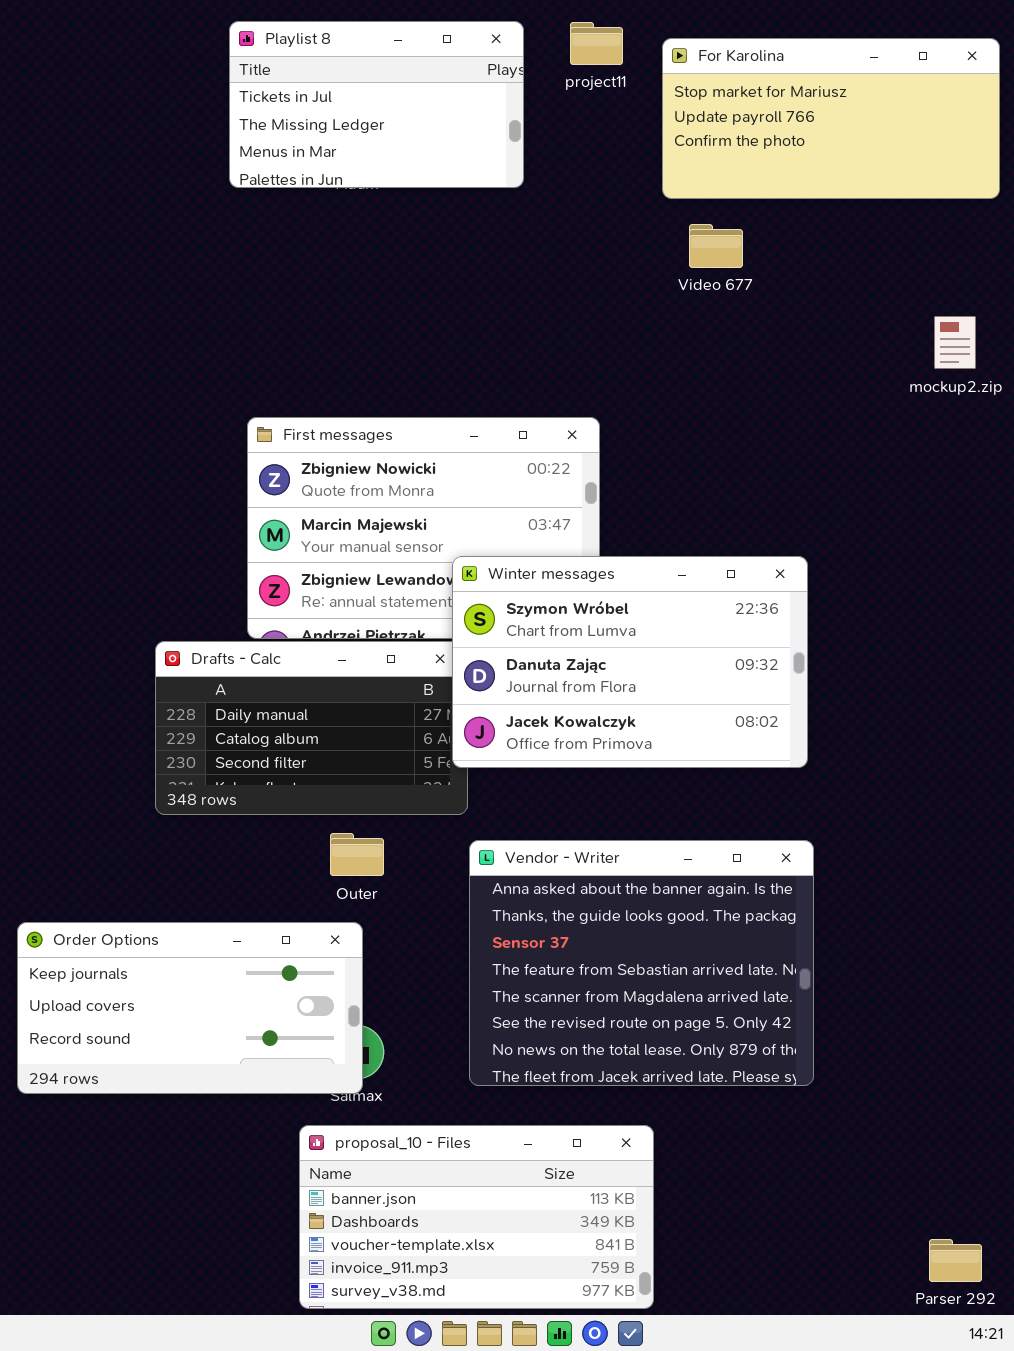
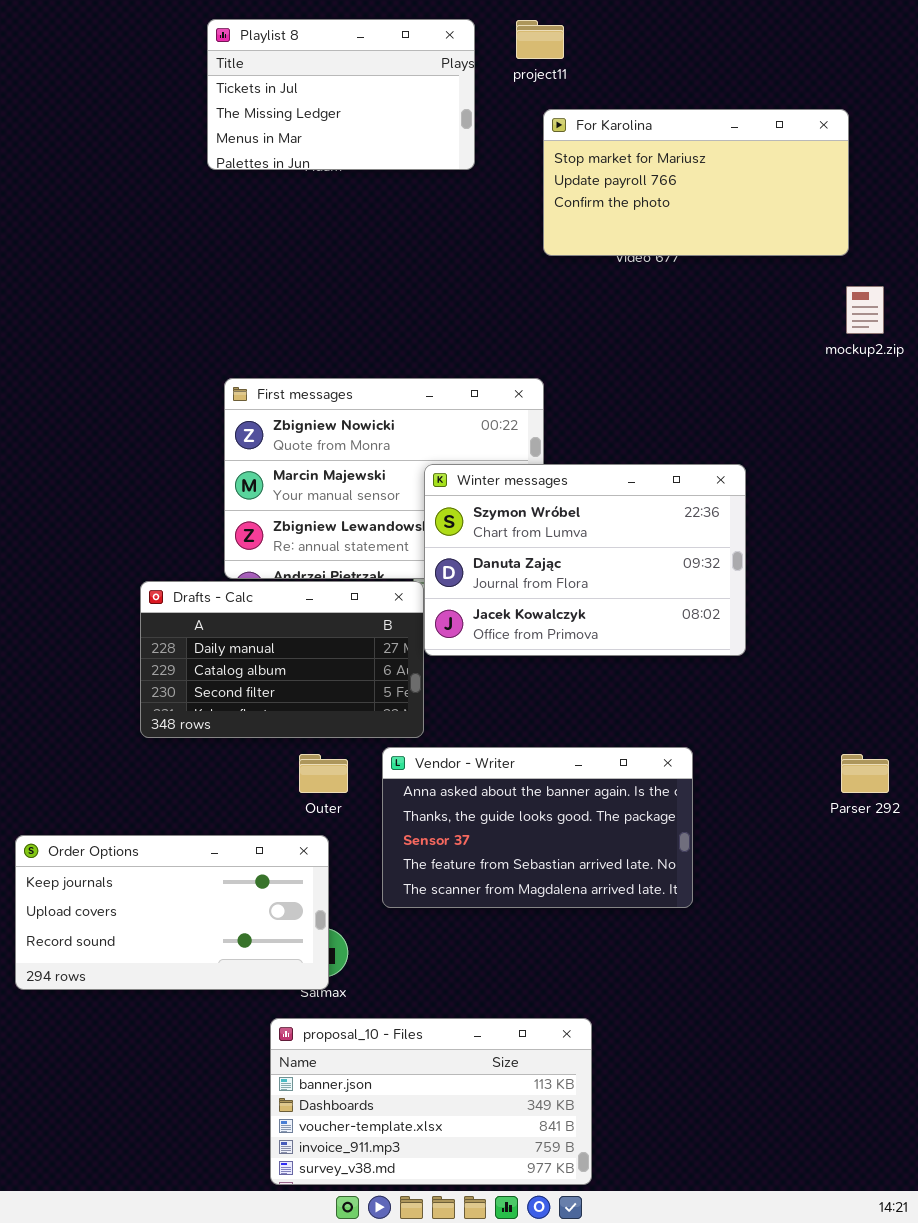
For Karolina: [662,38,1000,199] -> [543,109,849,256], moved
Winter messages: [452,556,808,768] -> [424,464,746,656], moved
Vendor - Writer: [469,840,814,1086] -> [382,747,693,908], moved, resized
Parser 292: [929,1239,982,1282] -> [841,754,889,793], moved

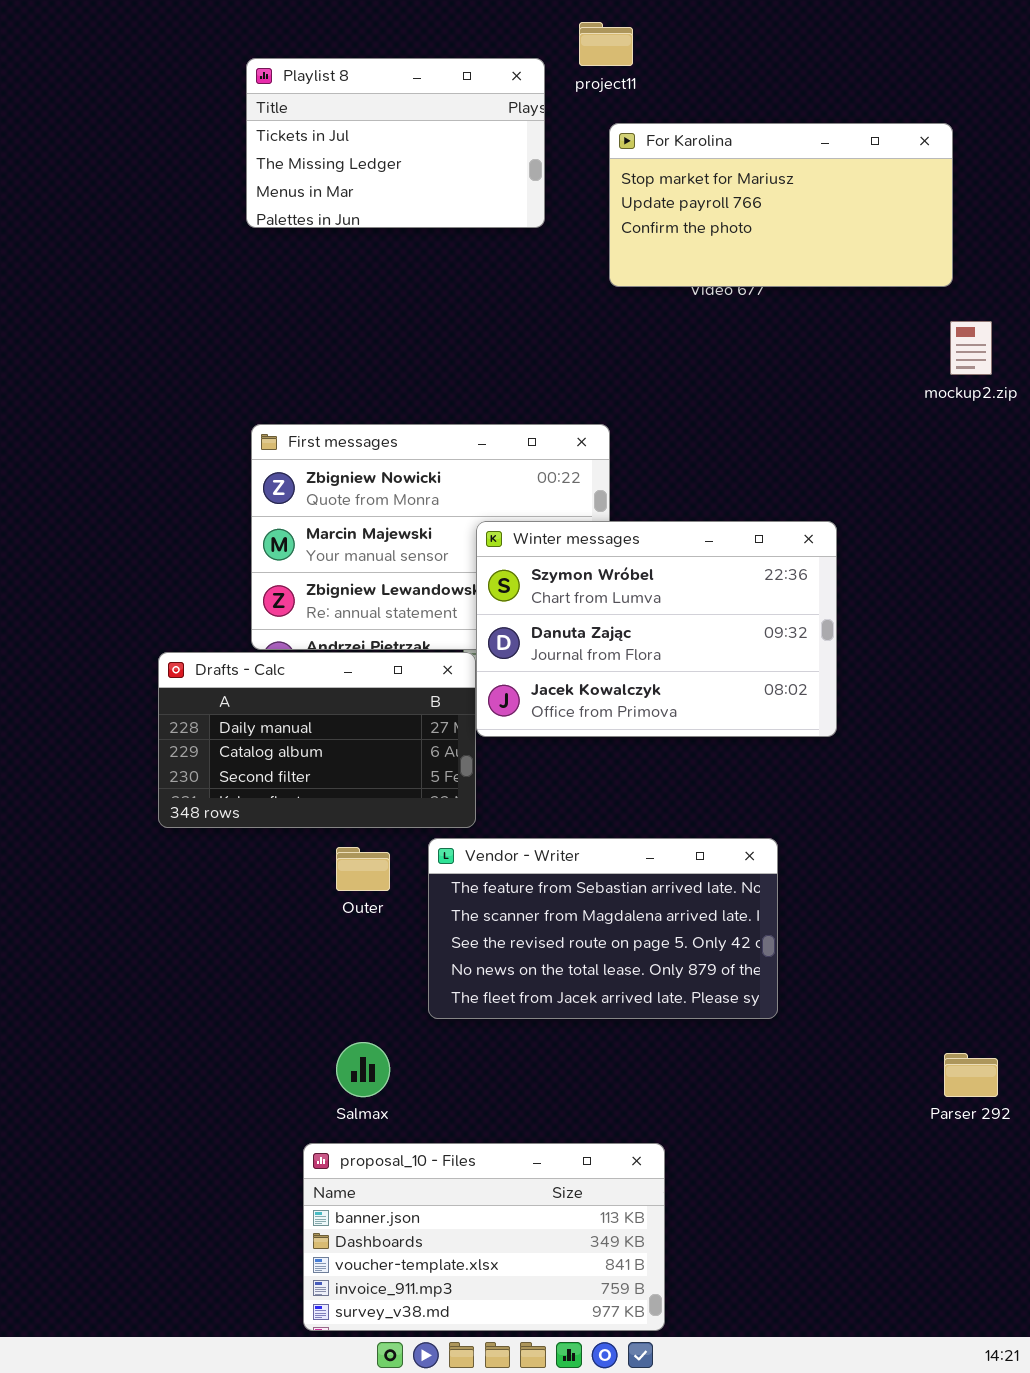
Playlist 8: [207,19,475,170] -> [246,58,545,228], moved
Vendor - Writer: [382,747,693,908] -> [428,838,778,1019], scrolled down 3 rows
Parser 292: [841,754,889,793] -> [944,1053,998,1097], moved
Order Options: [15,835,329,990] -> none, closed

